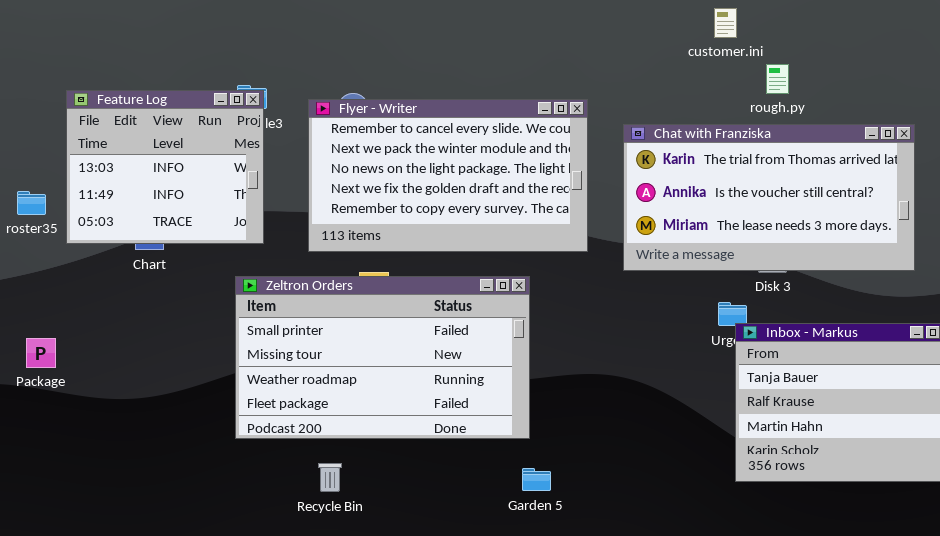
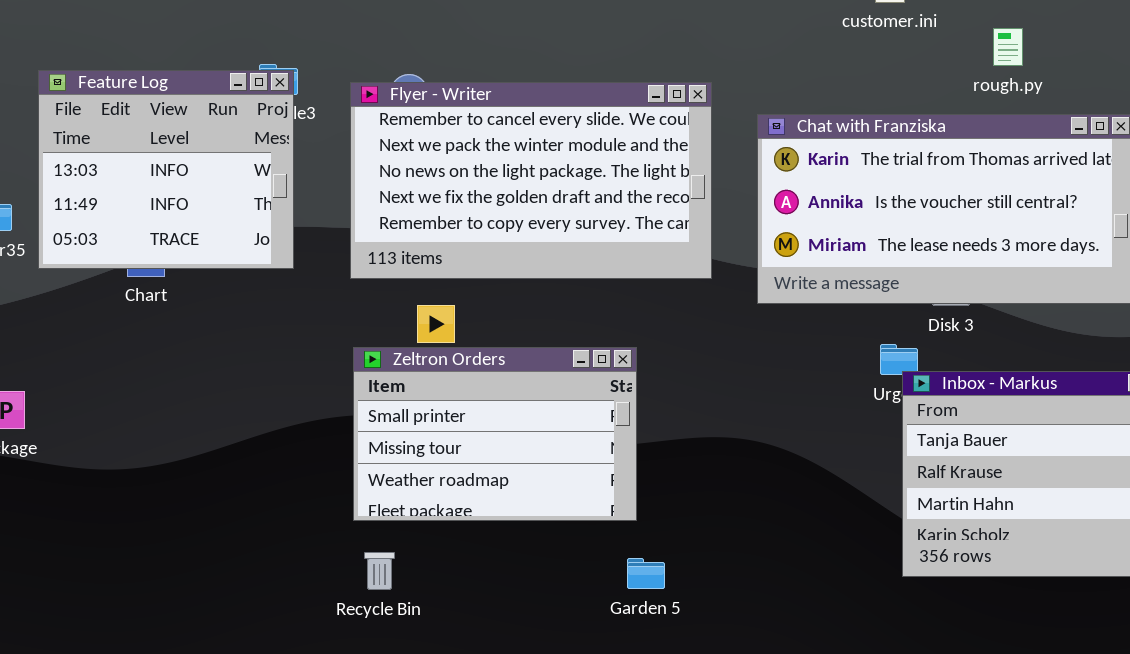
rough.py: [766,64,789,94] -> [993,28,1023,66], moved
Zeltron Orders: [235,276,530,439] -> [353,347,637,521], resized

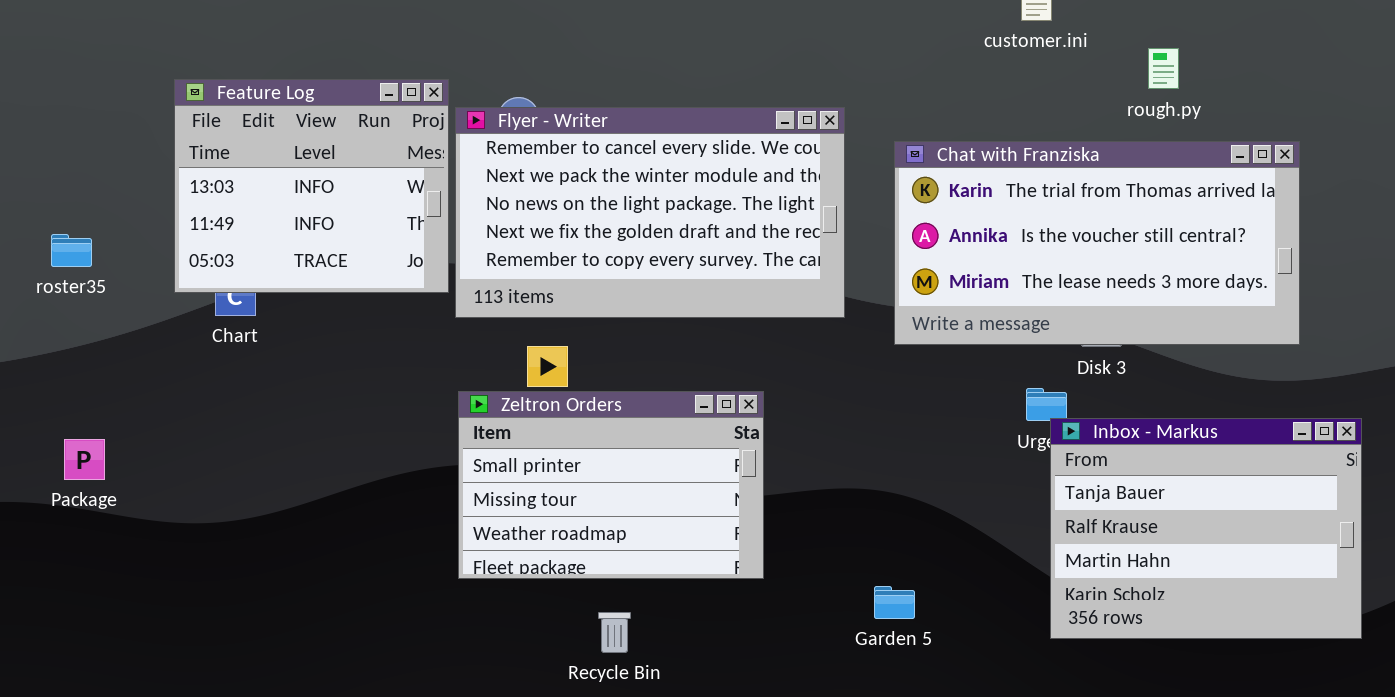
Feature Log: [38,70,294,269] -> [174,79,449,293], moved
Recycle Bin: [364,552,395,590] -> [598,612,631,653], moved
Garden 5: [627,558,665,589] -> [874,586,915,619], moved

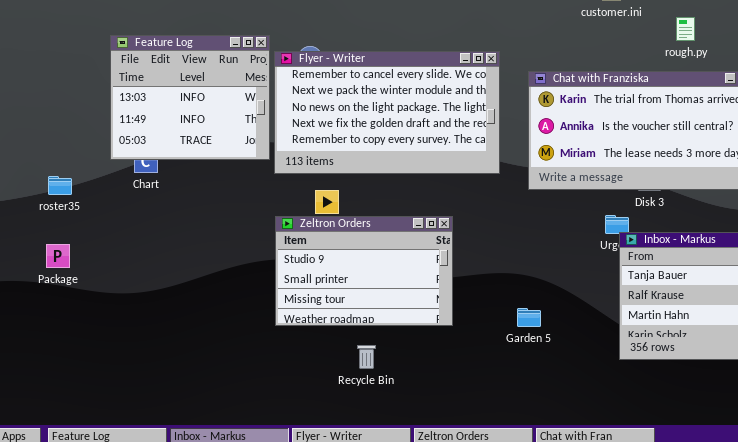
roster35: [51,234,92,267] -> [48,176,72,195], moved
Zeltron Orders: [458,391,764,579] -> [275,216,453,326], scrolled up 1 row
Garden 5: [874,586,915,619] -> [517,308,541,327], moved

